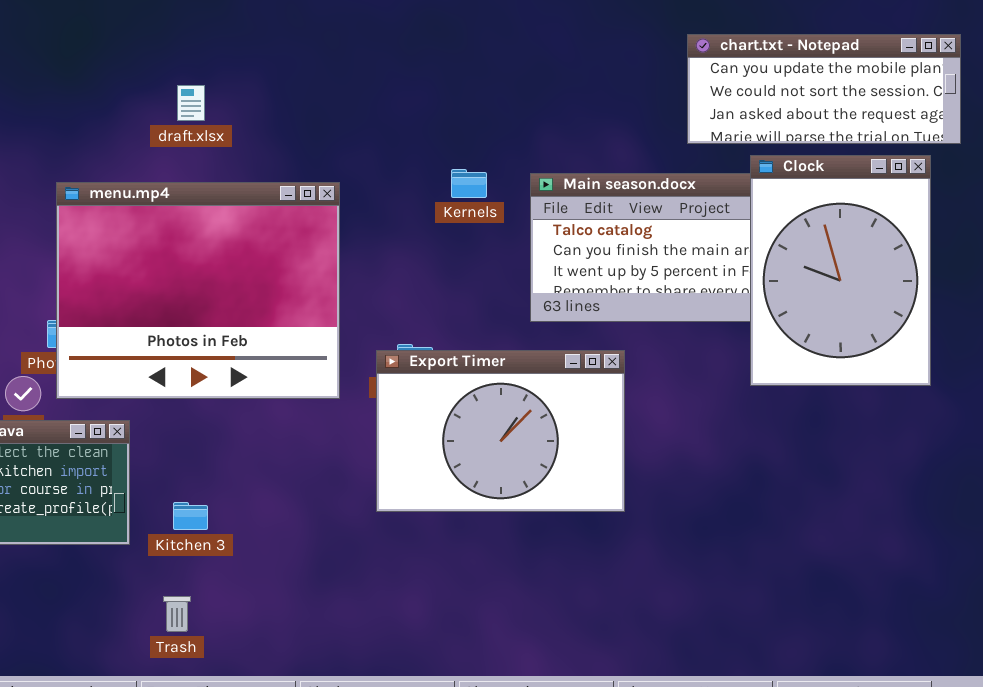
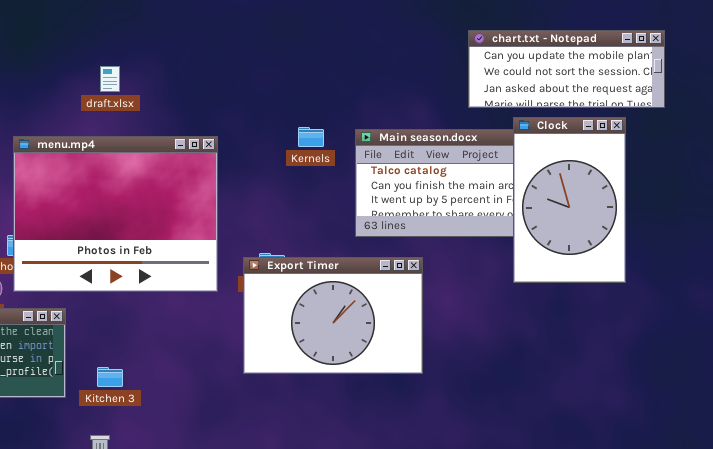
Clock: [750,155,931,386] -> [513,117,626,283], resized

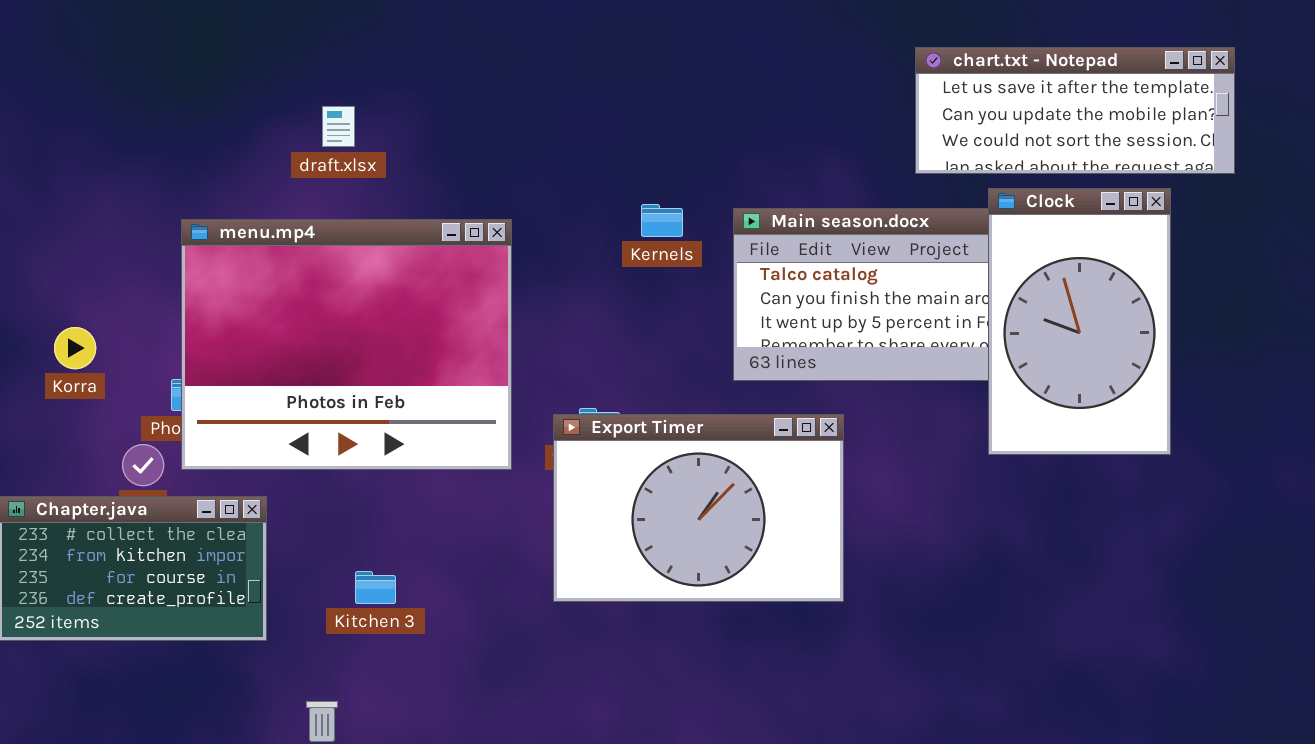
chart.txt - Notepad: [468,30,665,108] -> [915,47,1235,174], scrolled up 1 row
Kitchen 3: [97,367,123,387] -> [355,571,396,604], moved

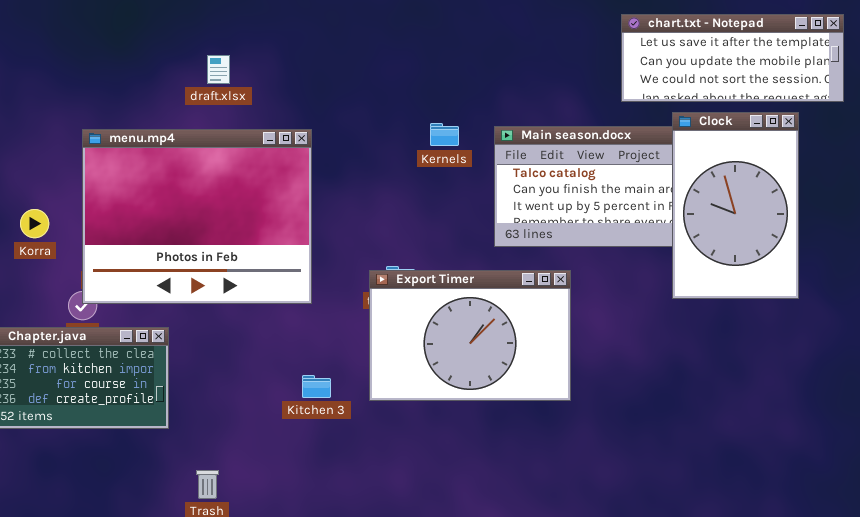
menu.mp4: [181,219,512,470] -> [82,129,312,304], moved
Kitchen 3: [355,571,396,604] -> [302,375,331,398], moved

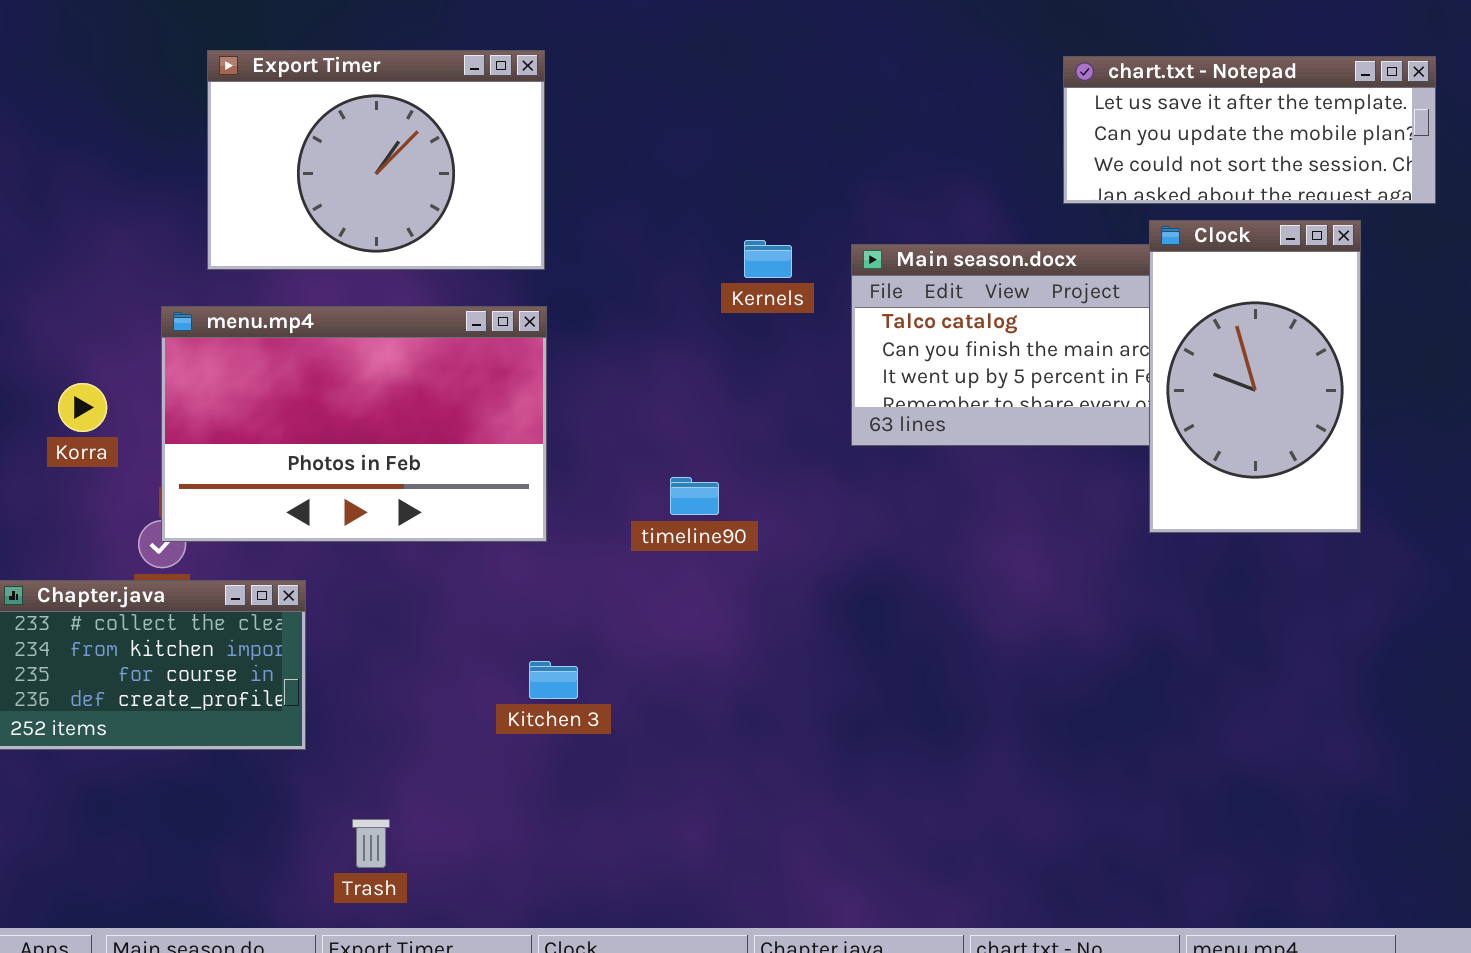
menu.mp4: [82,129,312,304] -> [161,306,547,542], resized
Export Timer: [369,270,571,401] -> [207,50,545,270], moved

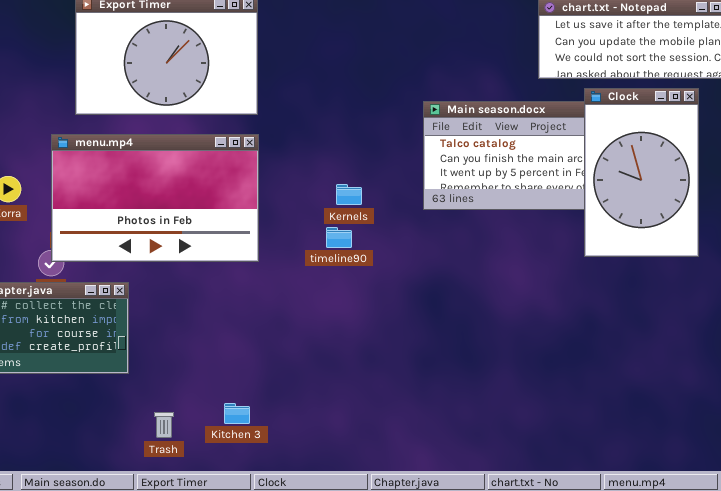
Kernels: [744,240,792,278] -> [336,184,362,205], moved
Kitchen 3: [529,661,578,699] -> [224,403,250,424], moved

